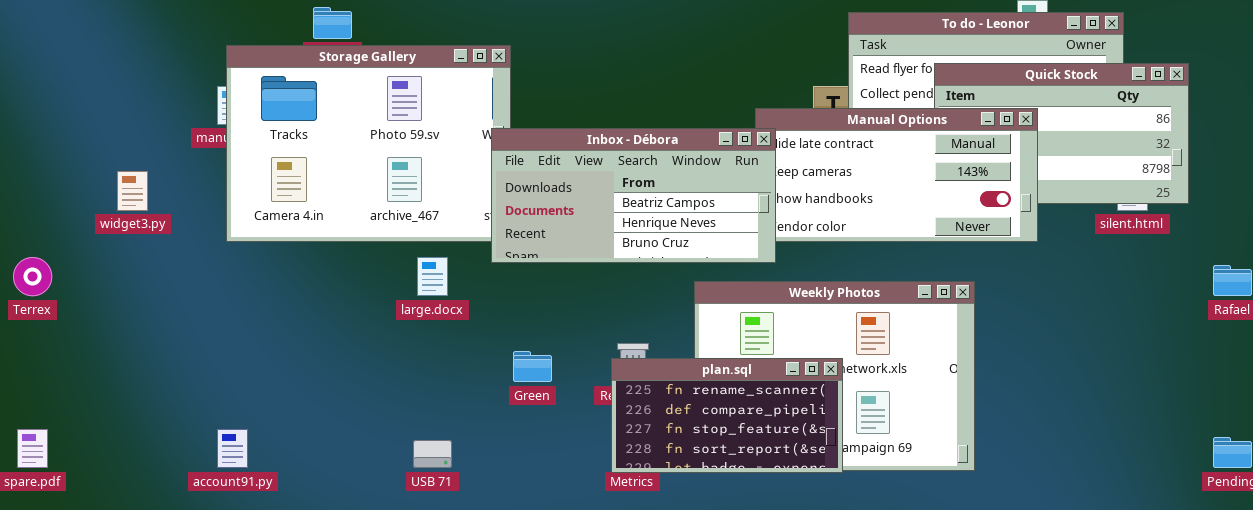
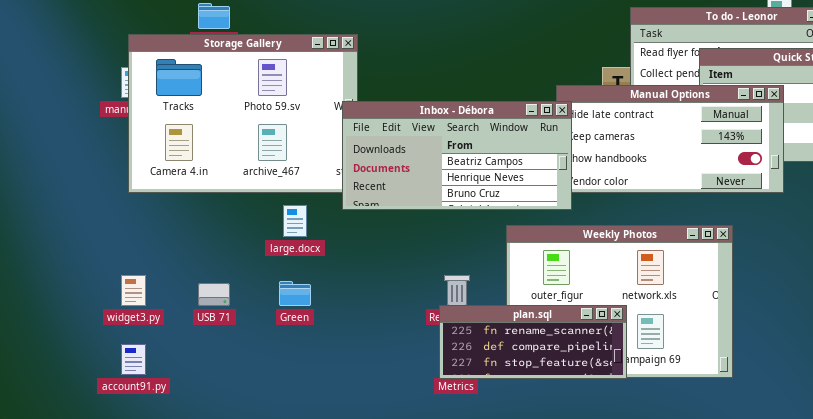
widget3.py: [117,171,148,211] -> [121,275,146,306], moved
Green: [513,351,552,382] -> [279,281,311,306], moved
plan.sql: [611,358,843,473] -> [439,305,627,379], resized
USB 71: [413,440,452,468] -> [198,283,230,306], moved

